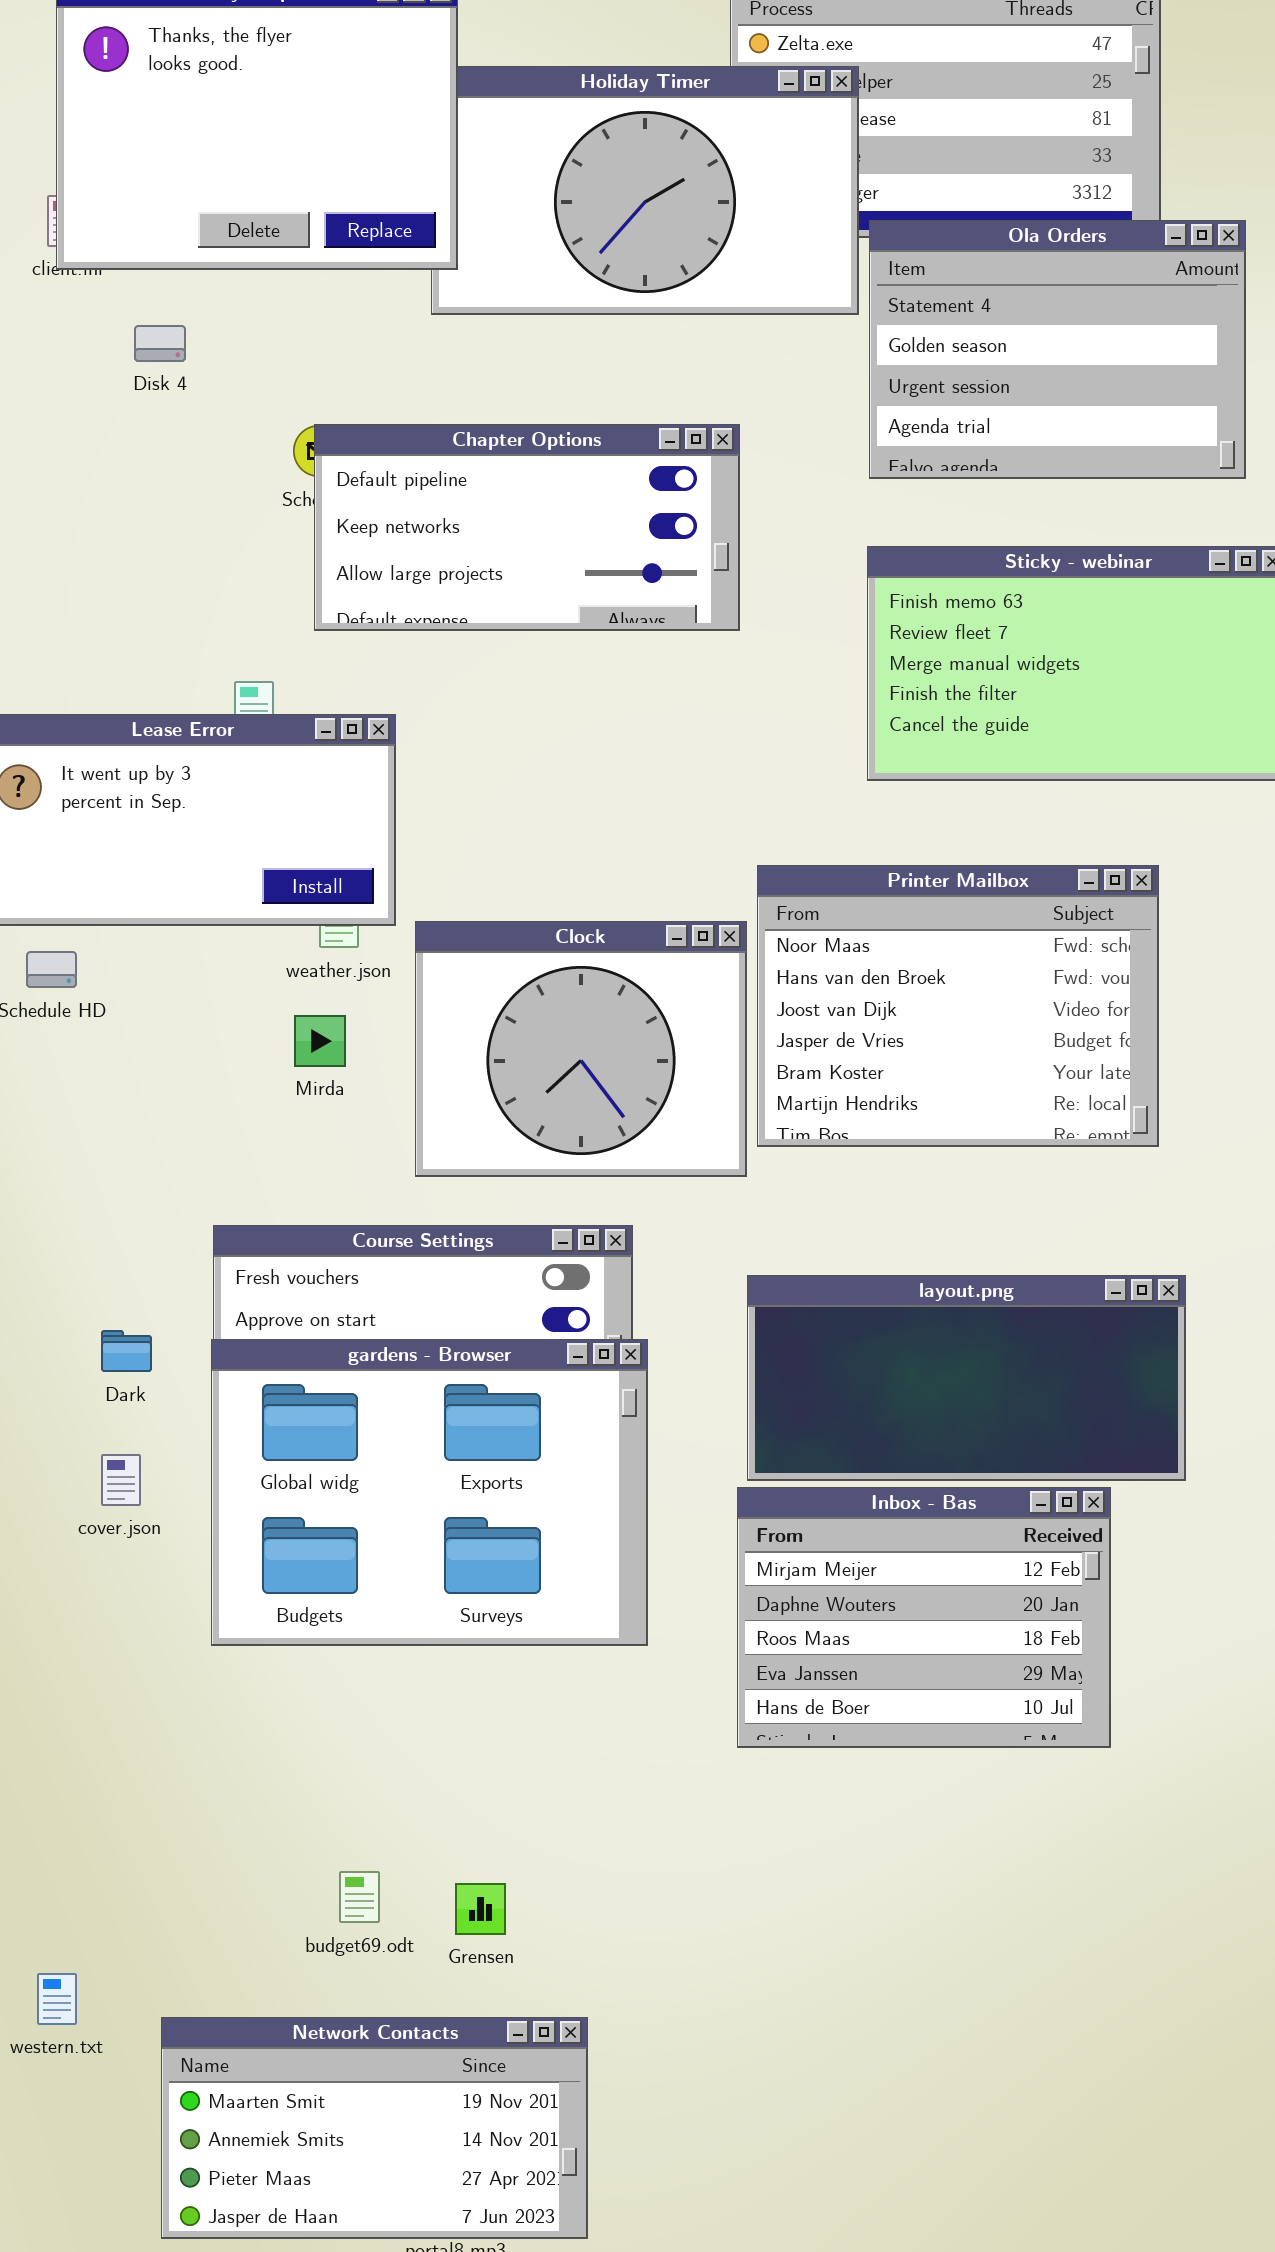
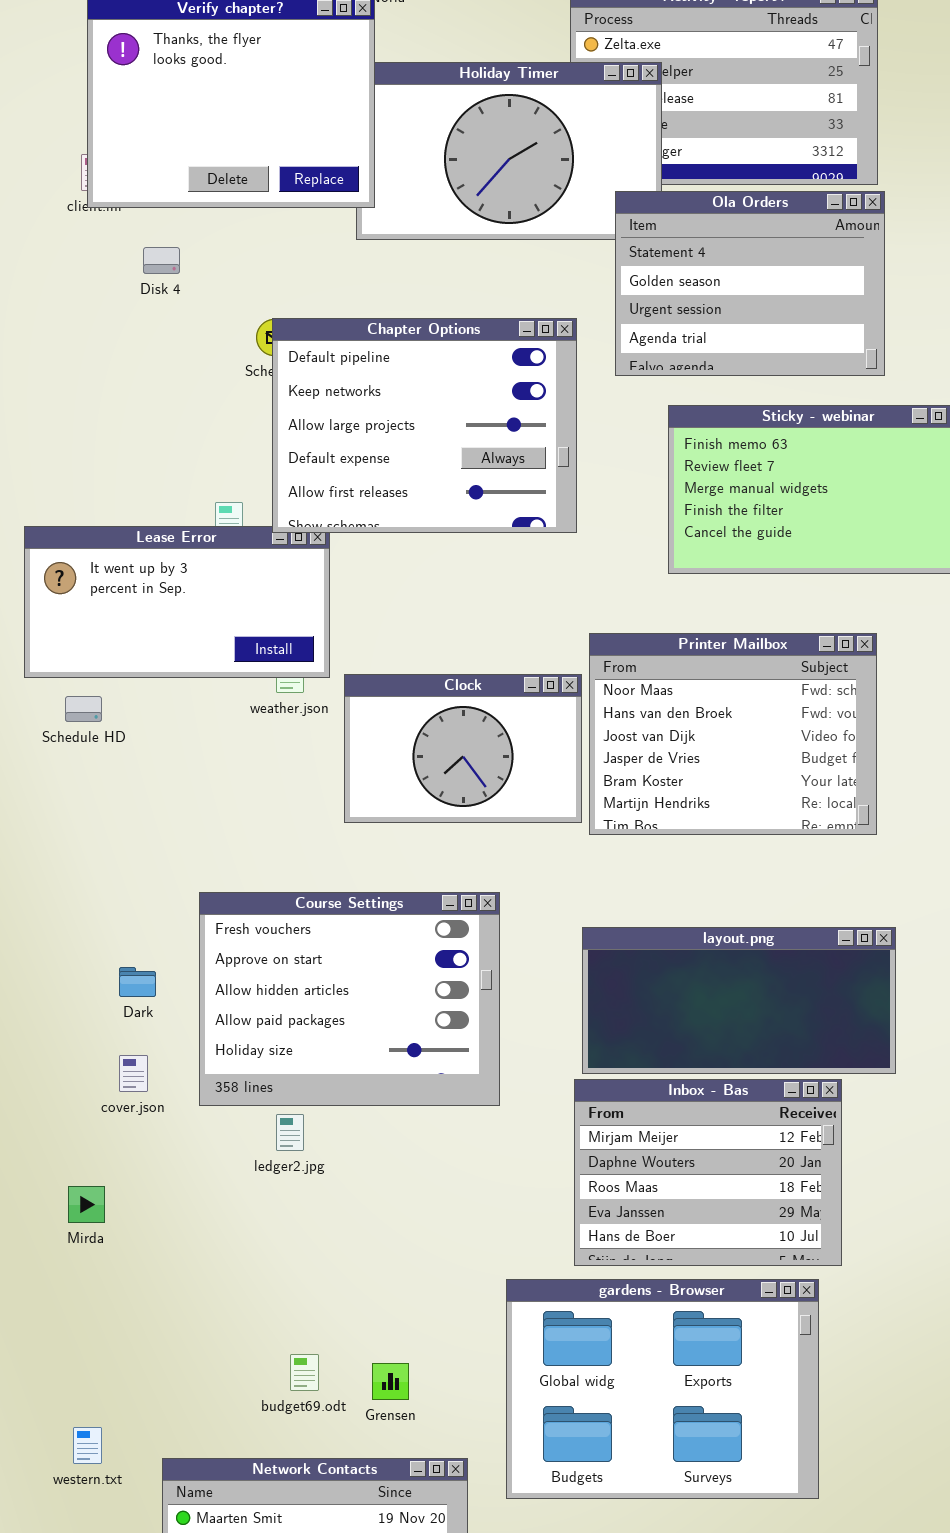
Ola Orders: [869,220,1246,479] -> [615,191,885,376], moved
Chapter Options: [314,424,740,631] -> [272,318,577,533], resized
Clock: [415,921,747,1177] -> [344,674,582,823], resized
Mirda: [294,1015,346,1067] -> [68,1186,105,1223], moved
gardens - Browser: [211,1339,648,1646] -> [506,1279,819,1499], moved

